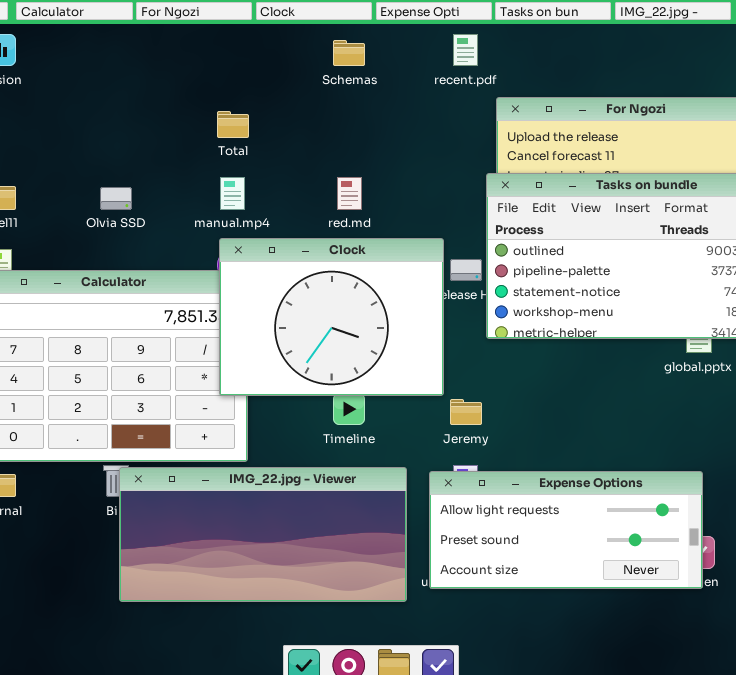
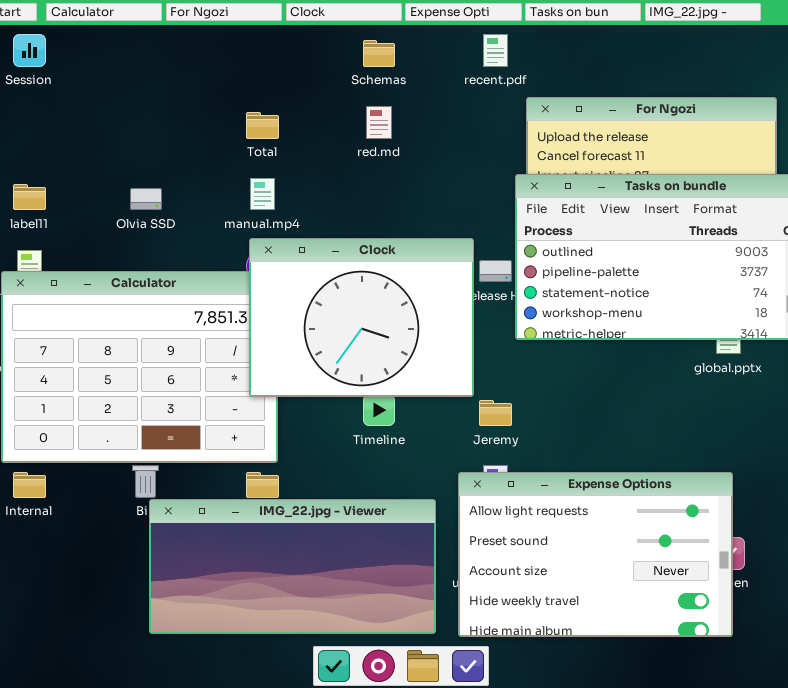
red.md: [337,177,362,210] -> [366,106,392,139], moved
IMG_22.jpg - Viewer: [119,467,407,602] -> [149,499,436,634], moved
Expense Options: [429,471,703,589] -> [458,472,733,637], resized

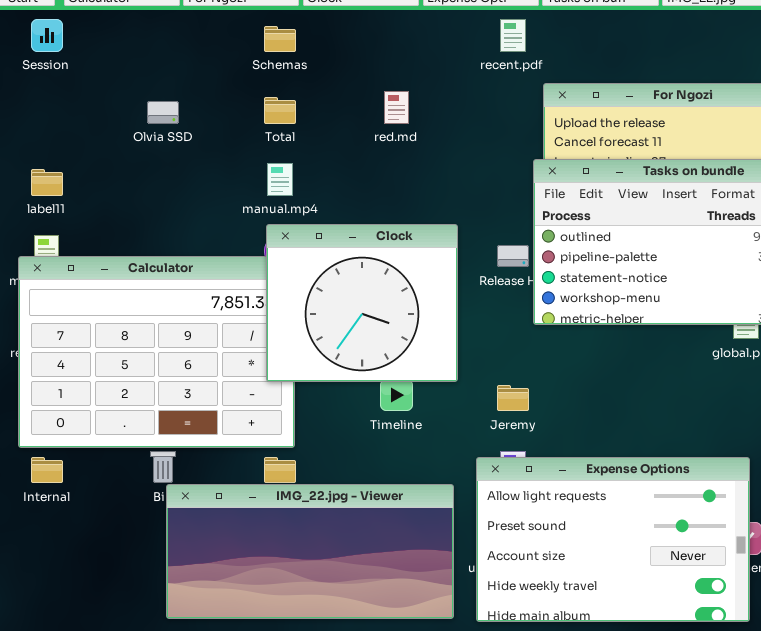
Schemas: [363,40,395,67] -> [264,26,296,52], moved
Olvia SSD: [130,188,162,210] -> [147,101,179,124], moved
Clock: [249,238,474,397] -> [266,224,458,382], resized

